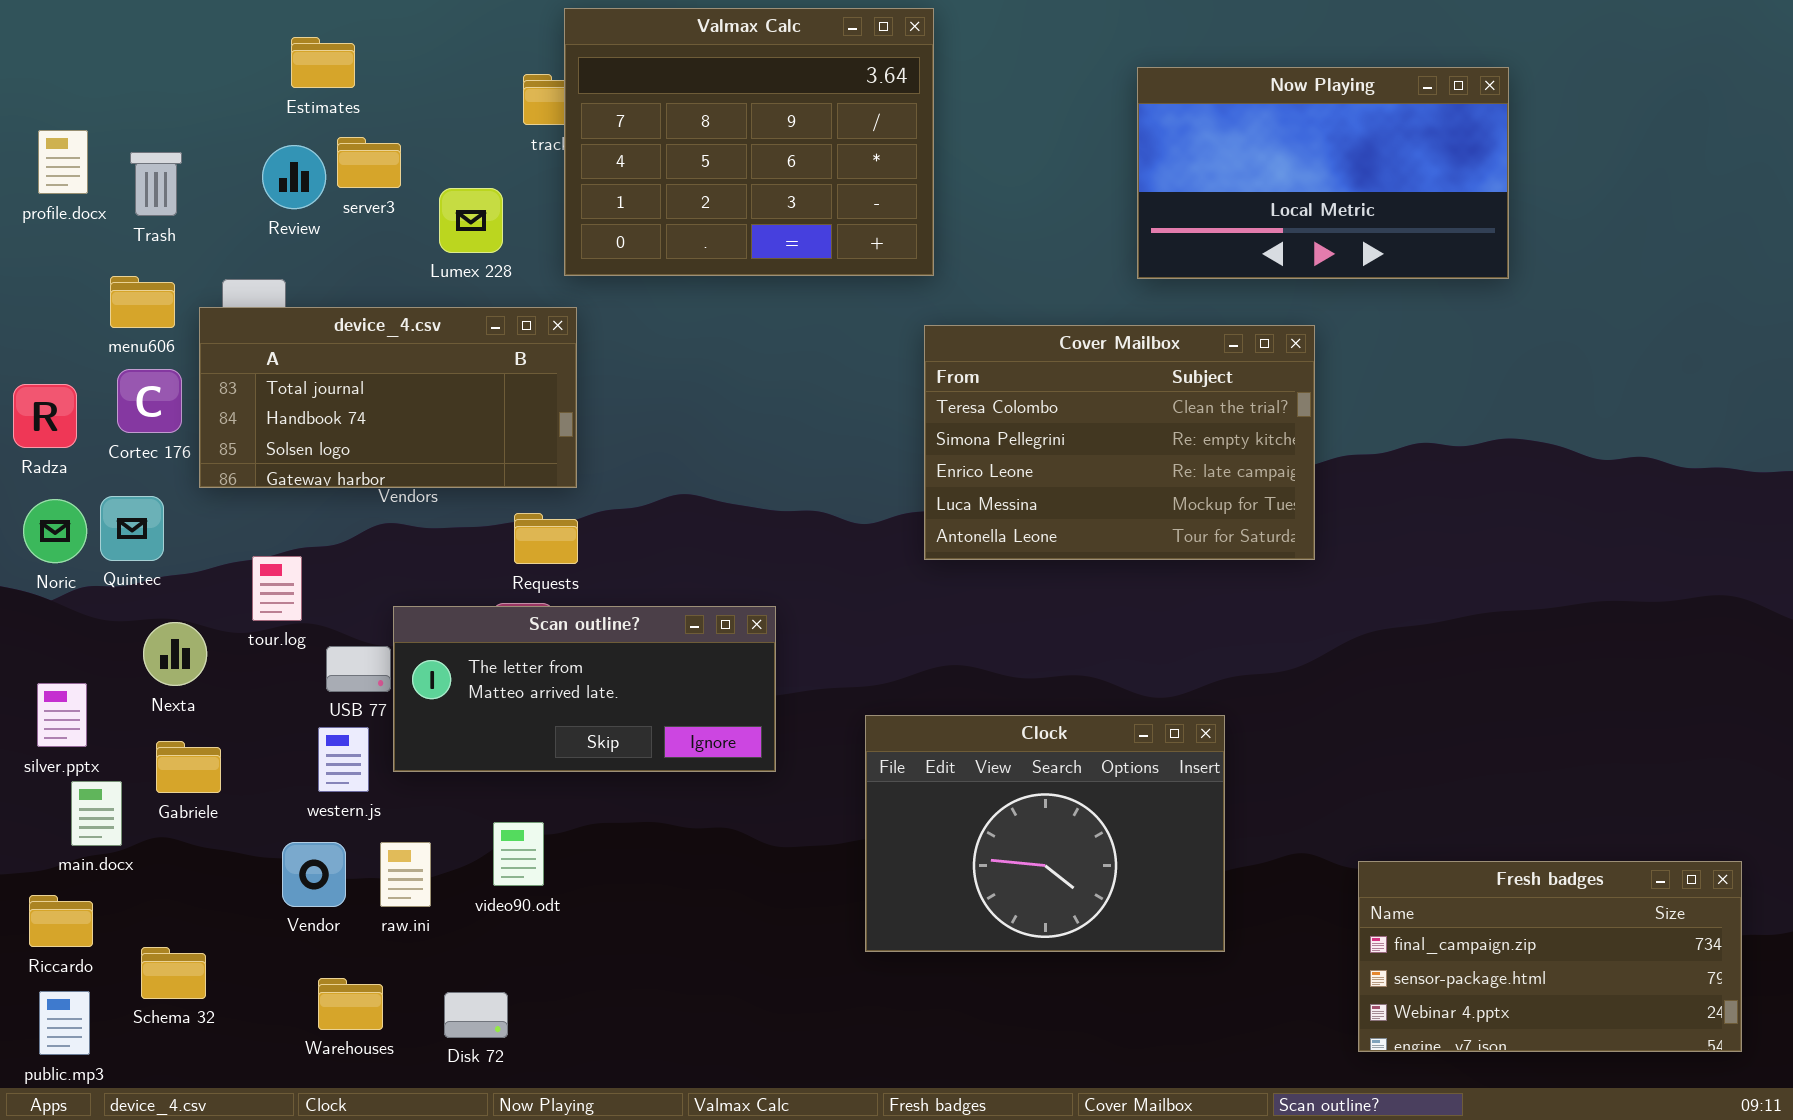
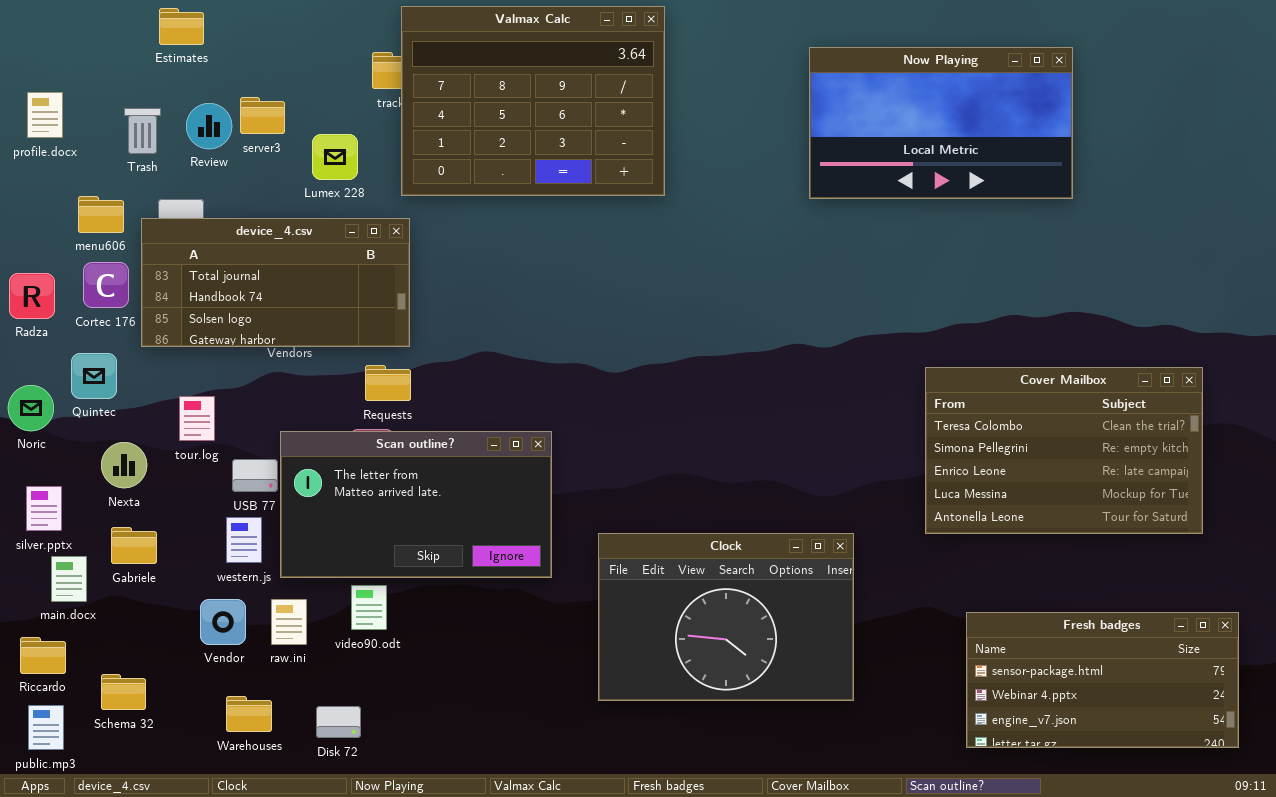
Estimates: [291,37,355,88] -> [159,8,204,45], moved
Trash: [130,152,182,216] -> [124,108,161,154], moved
Cover Mailbox: [924,325,1315,560] -> [925,367,1203,534], moved
Noric: [23,499,87,563] -> [8,385,54,431], moved
Scan outline?: [393,606,776,772] -> [280,431,552,578], resized
Clock: [865,715,1225,952] -> [598,533,854,701], moved
Fresh badges: [1358,861,1742,1052] -> [966,612,1239,748], scrolled down 1 row

